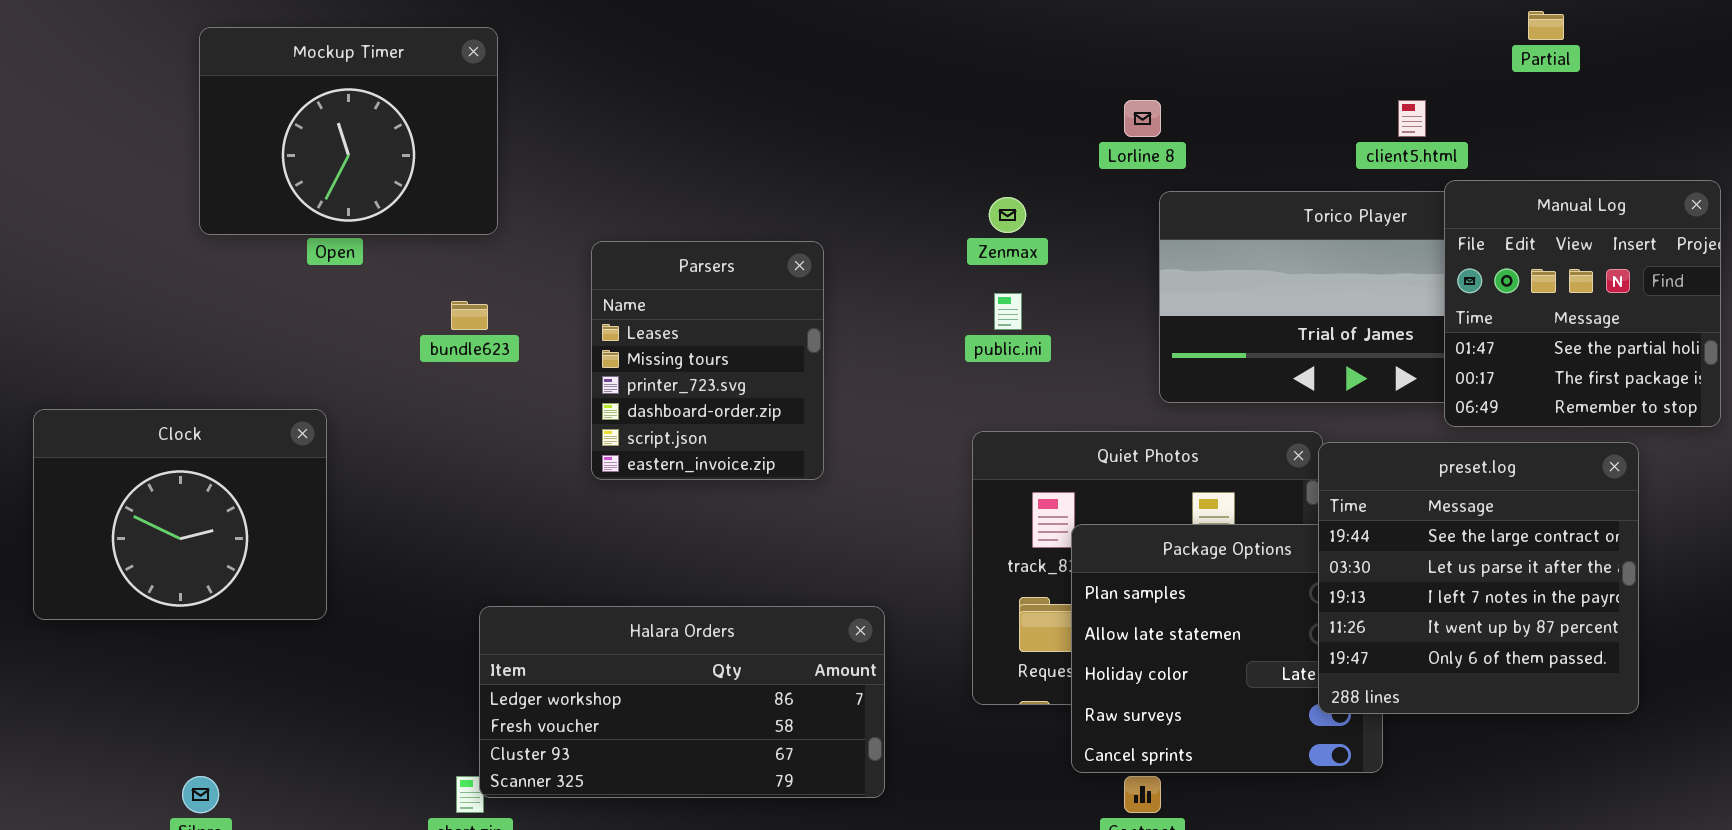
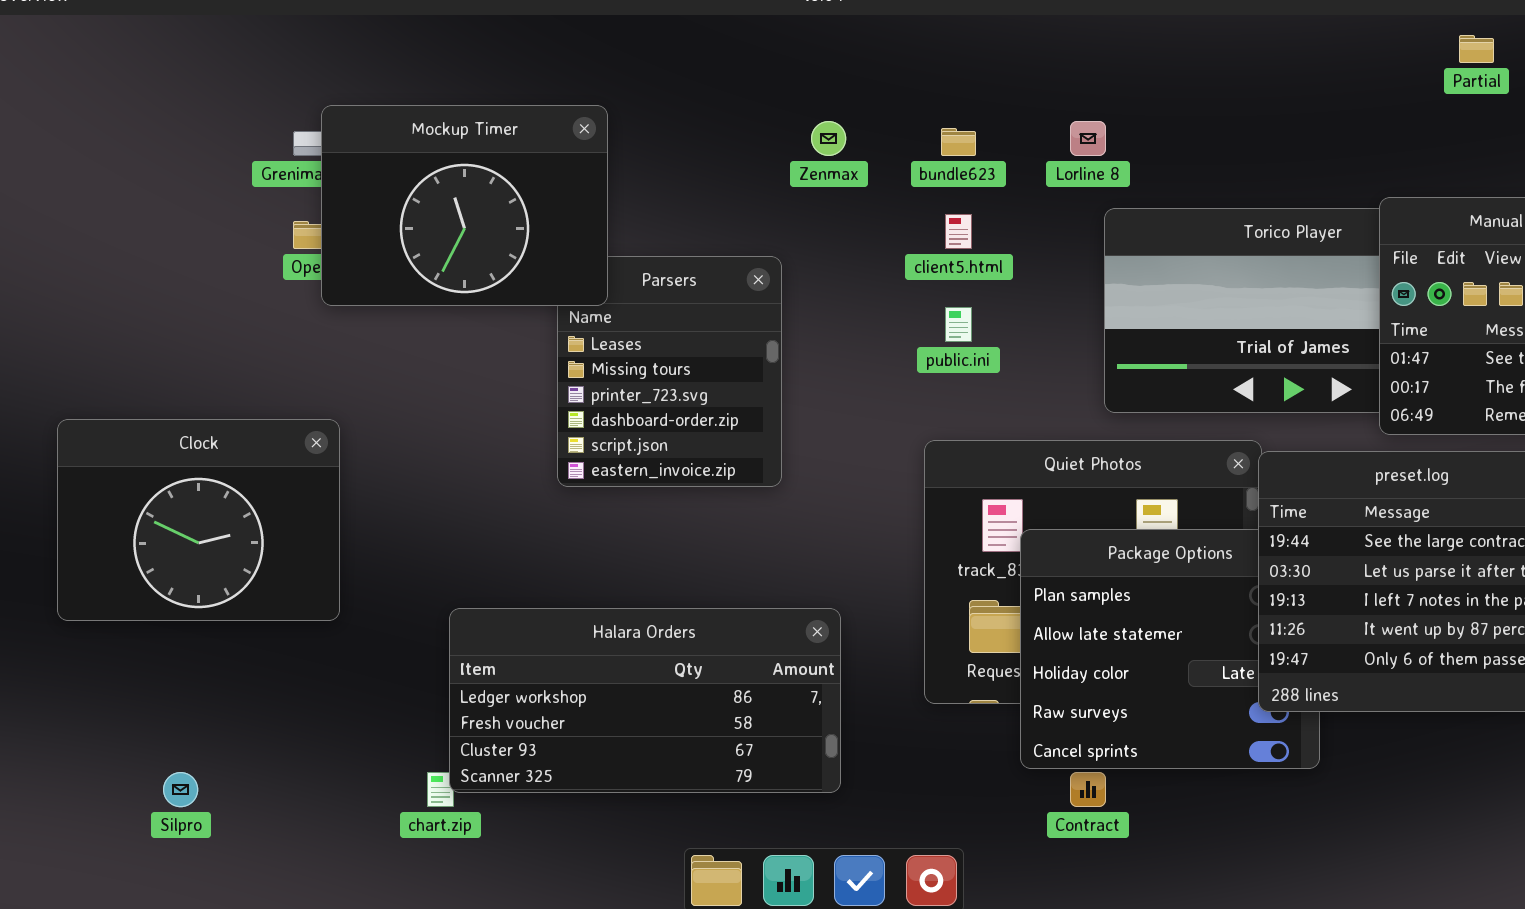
Mockup Timer: [199,27,498,235] -> [321,105,608,306], moved
client5.html: [1398,100,1426,137] -> [945,214,972,249], moved
Zenmax: [989,197,1026,233] -> [811,121,846,156], moved
bundle623: [451,301,488,330] -> [941,128,976,156], moved
Clock: [33,409,327,620] -> [57,419,340,621], moved

